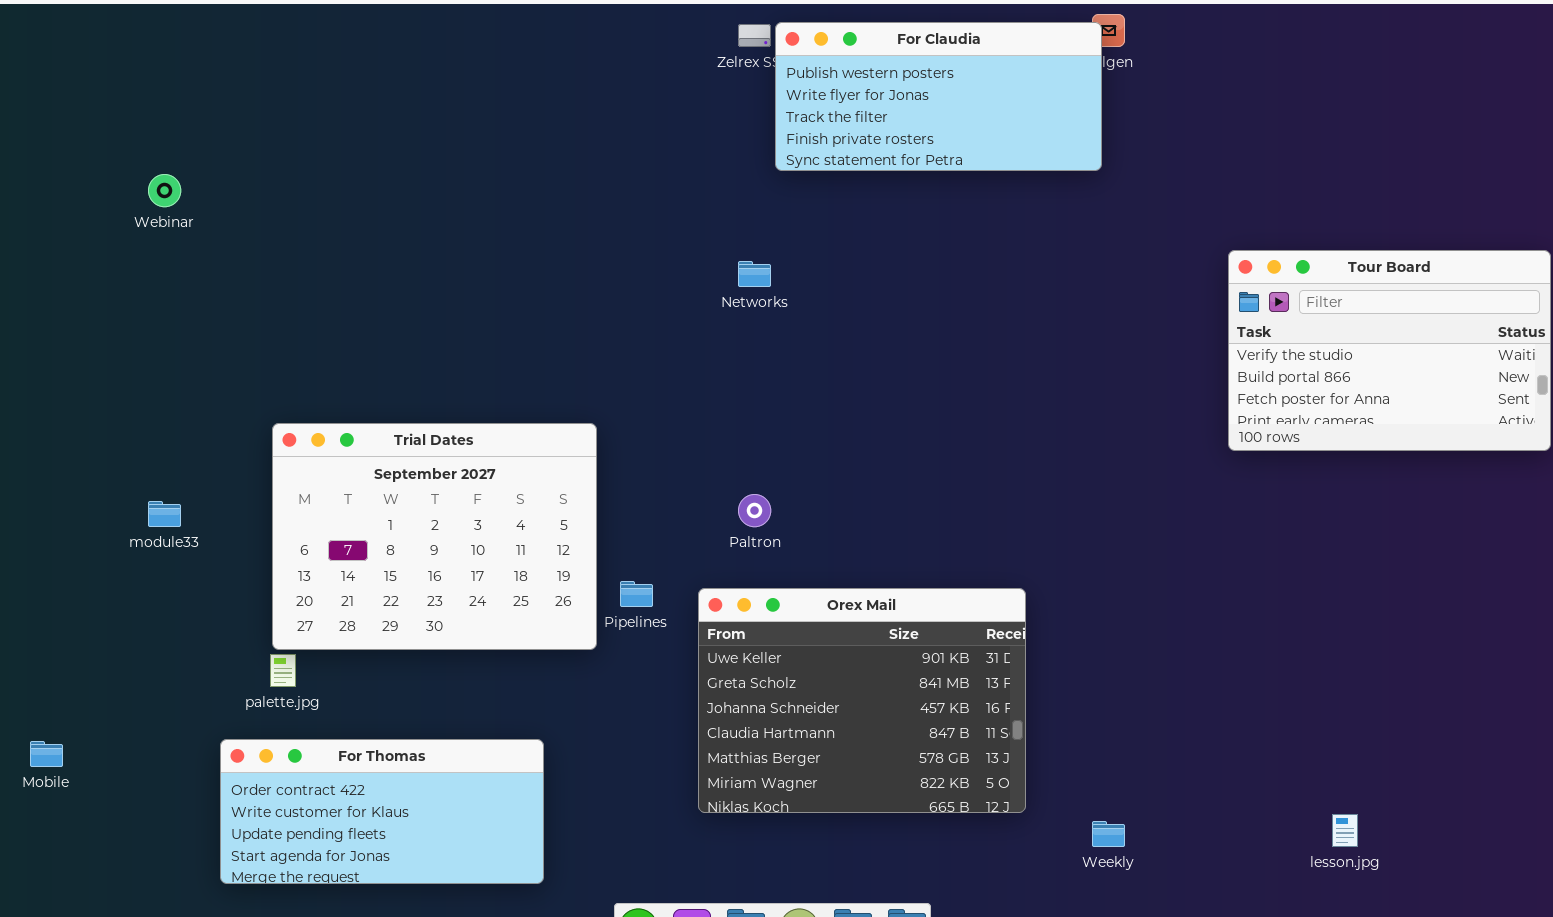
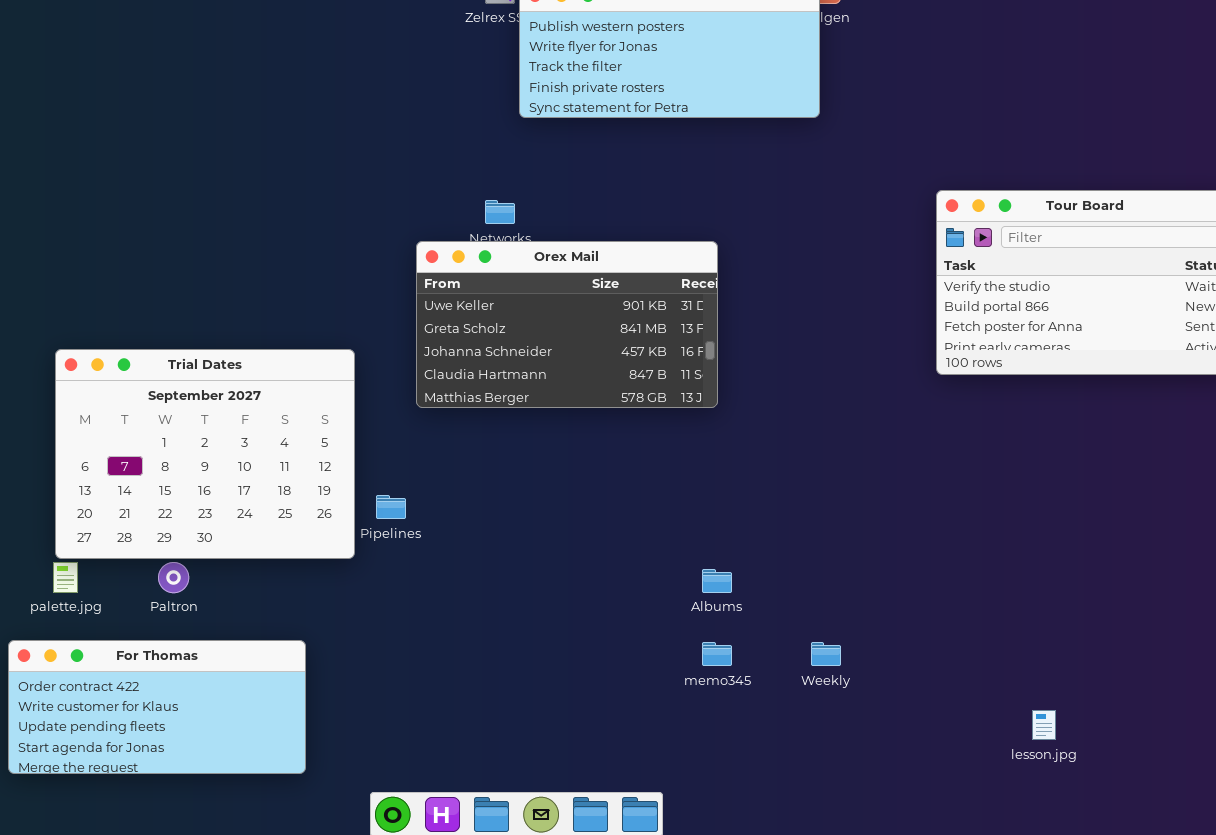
Paltron: [738,494,771,527] -> [158,562,189,593], moved
Orex Mail: [698,588,1026,813] -> [416,241,718,408], moved, resized
Weekly: [1092,821,1125,847] -> [811,642,841,666], moved

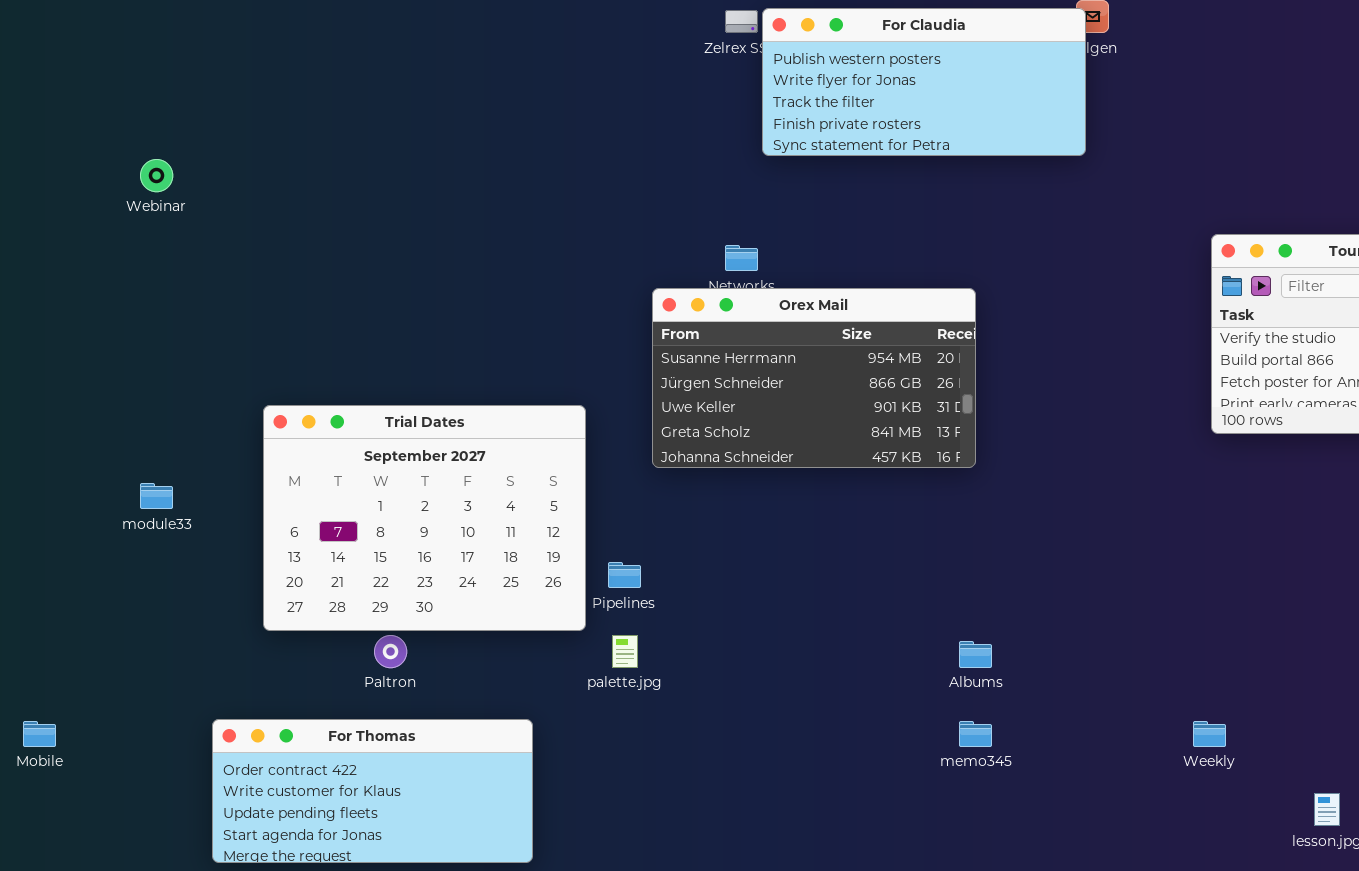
Orex Mail: [416,241,718,408] -> [652,288,976,468], scrolled up 2 rows
palette.jpg: [53,562,78,593] -> [612,635,638,668], moved
Weekly: [811,642,841,666] -> [1193,721,1226,747], moved

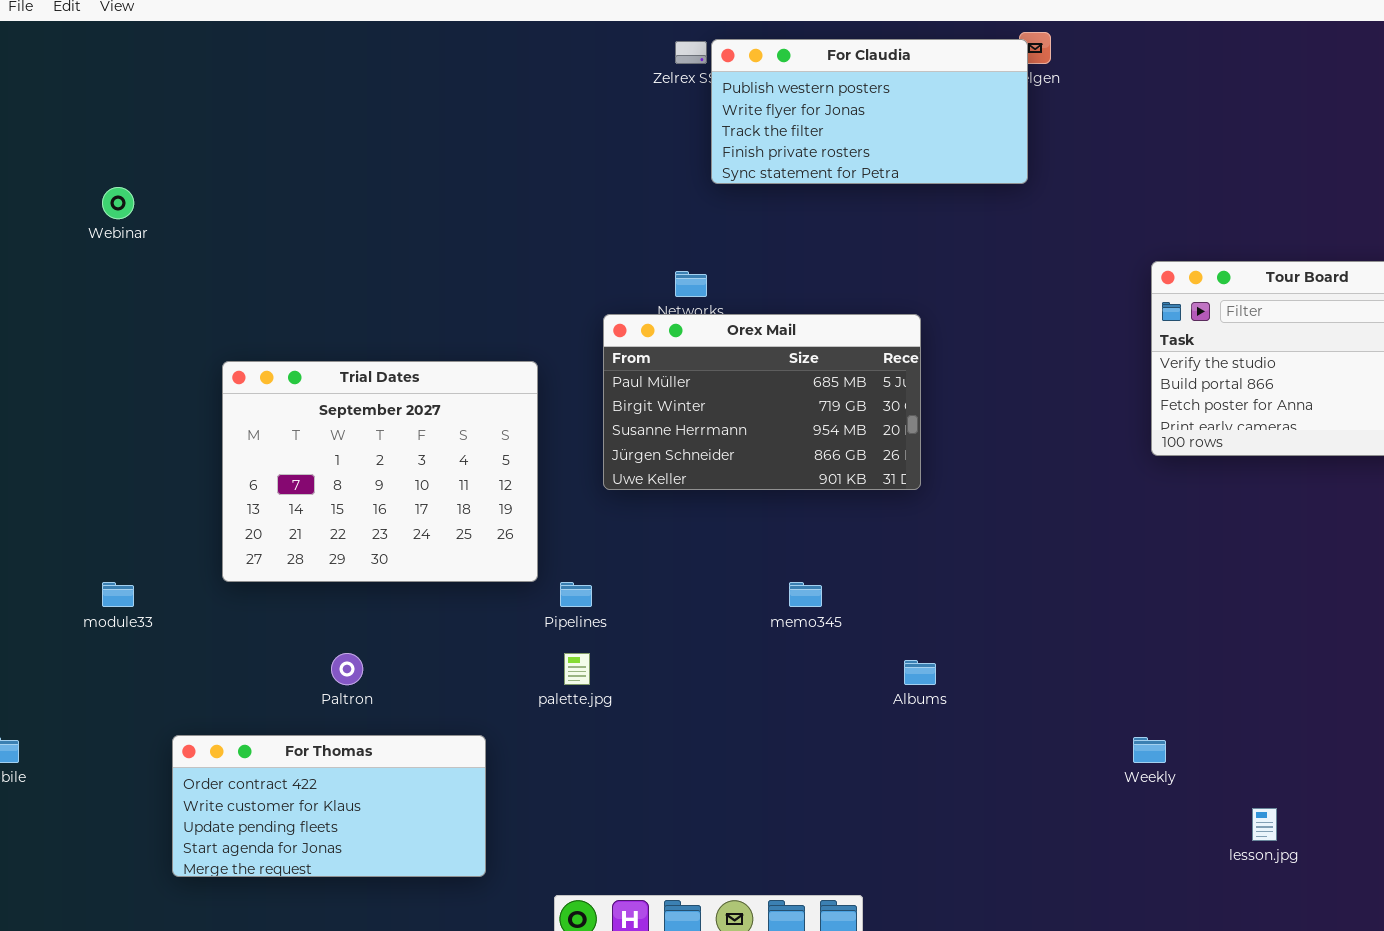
Orex Mail: [652,288,976,468] -> [603,314,921,490], scrolled up 2 rows
Trial Dates: [263,405,586,631] -> [222,361,538,582], moved
module33: [140,483,173,509] -> [102,582,134,607], moved
memo345: [959,721,992,747] -> [789,582,822,607], moved

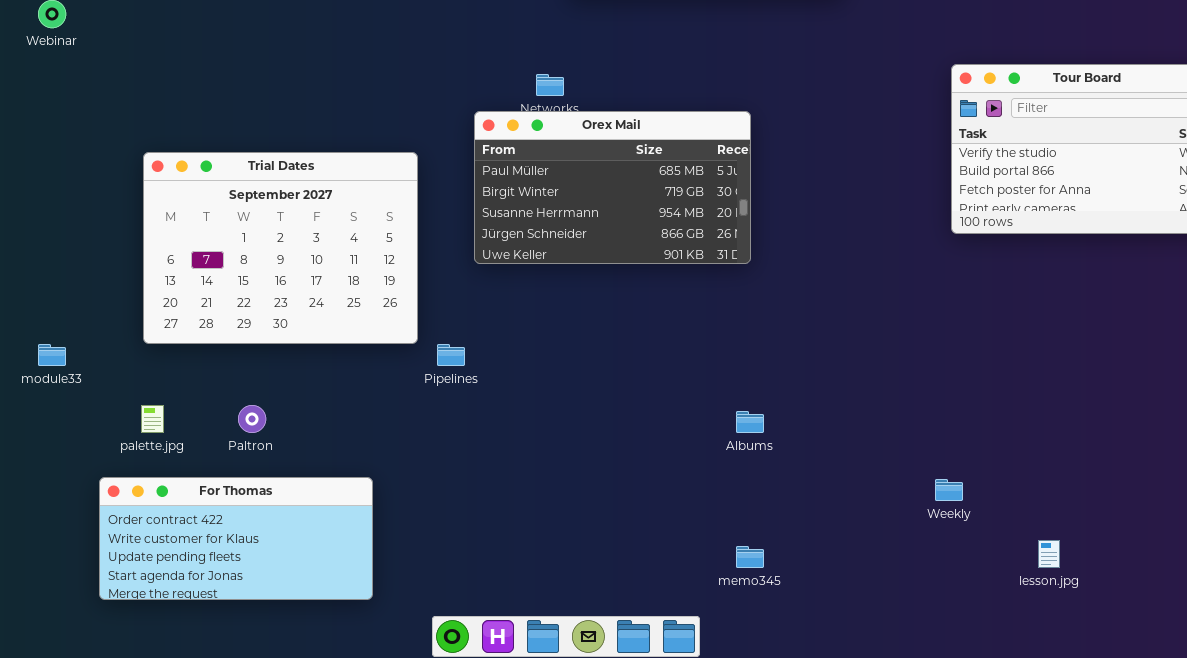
memo345: [789,582,822,607] -> [736,546,764,568], moved
palette.jpg: [564,653,590,685] -> [141,405,164,433], moved

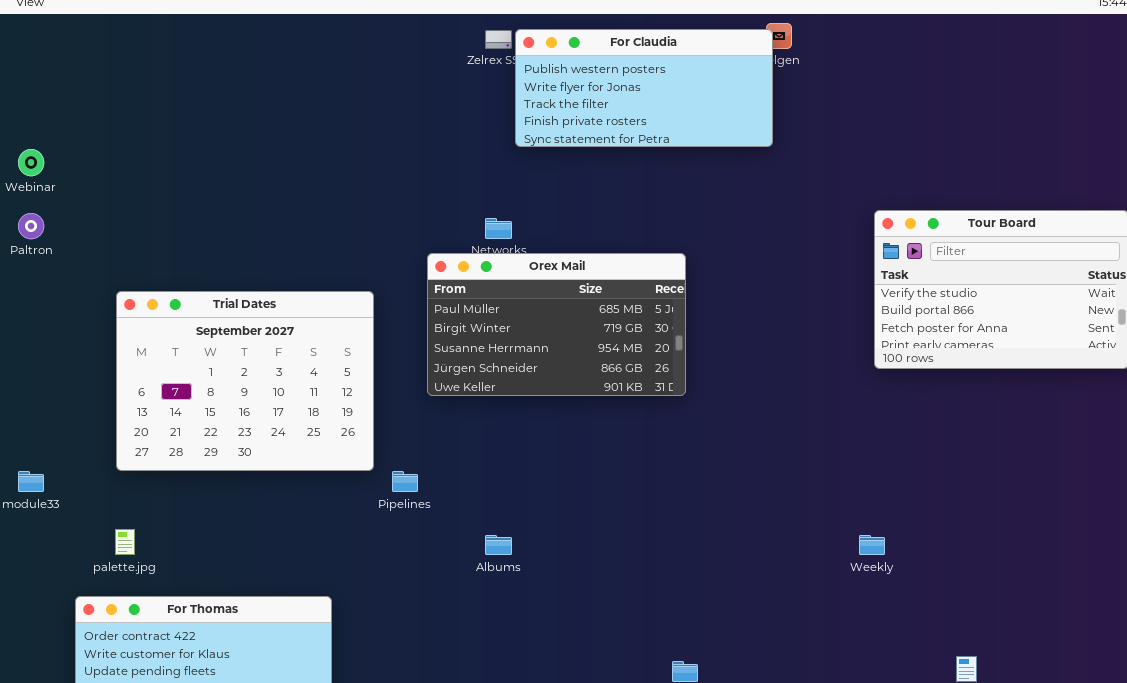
Paltron: [238,405,266,433] -> [18,213,44,239], moved
Albums: [736,411,764,433] -> [485,535,512,555], moved
Weekly: [935,479,963,501] -> [859,535,885,555], moved

